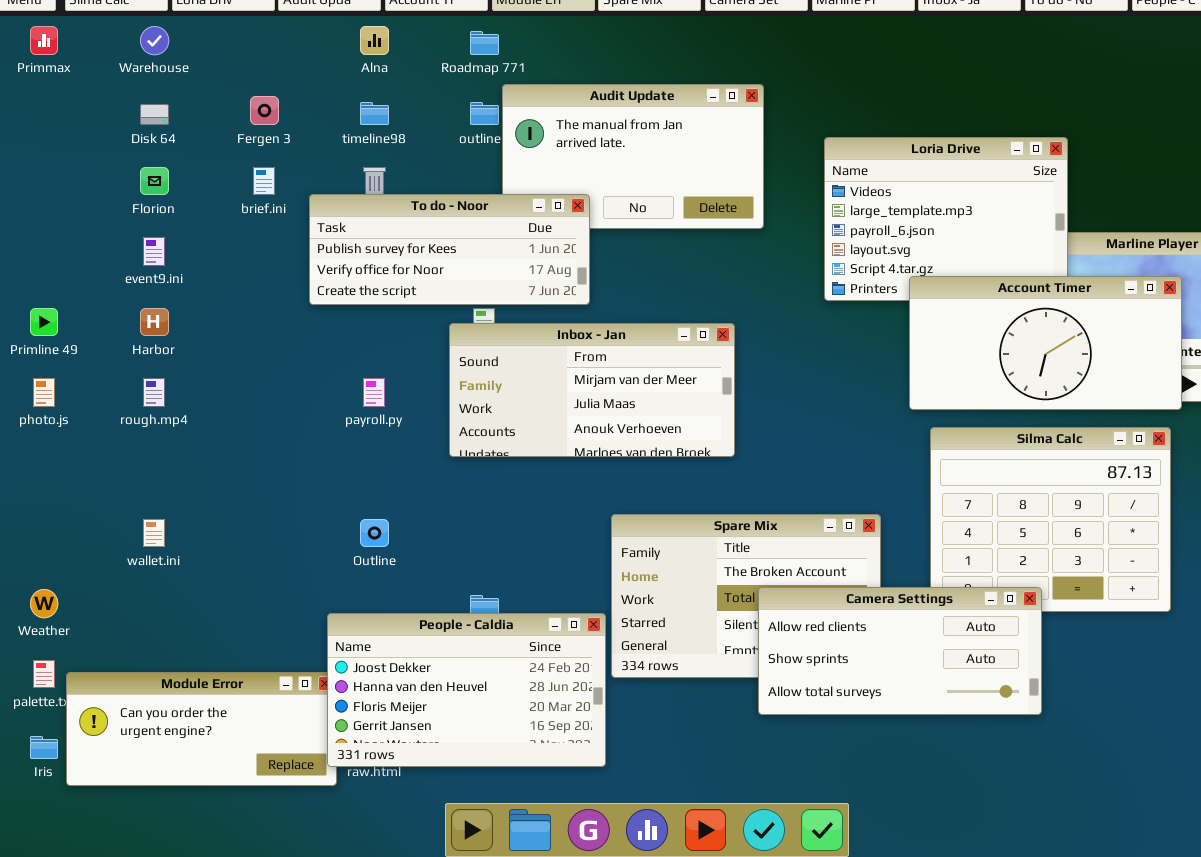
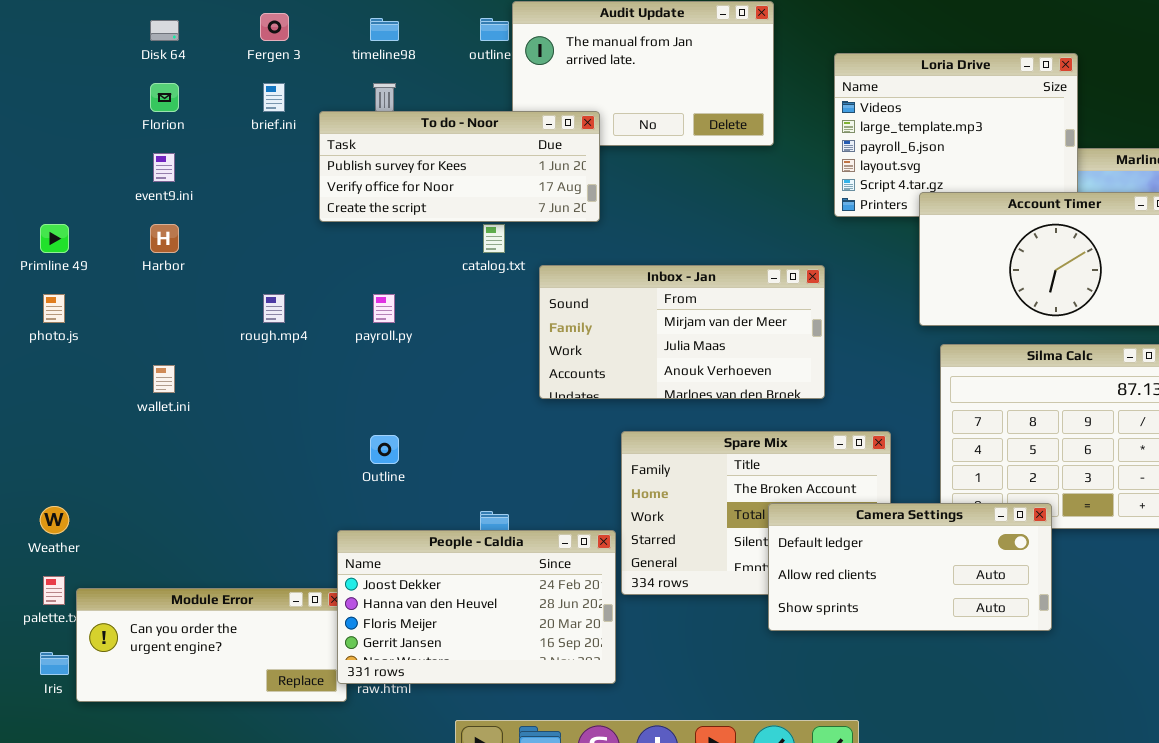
Inbox - Jan: [449,323,735,457] -> [539,265,825,399], moved
rough.mp4: [143,378,165,407] -> [263,294,285,323], moved
wallet.ini: [143,519,165,547] -> [153,365,175,393], moved
Camera Settings: [758,587,1042,715] -> [768,503,1052,631], scrolled up 1 row

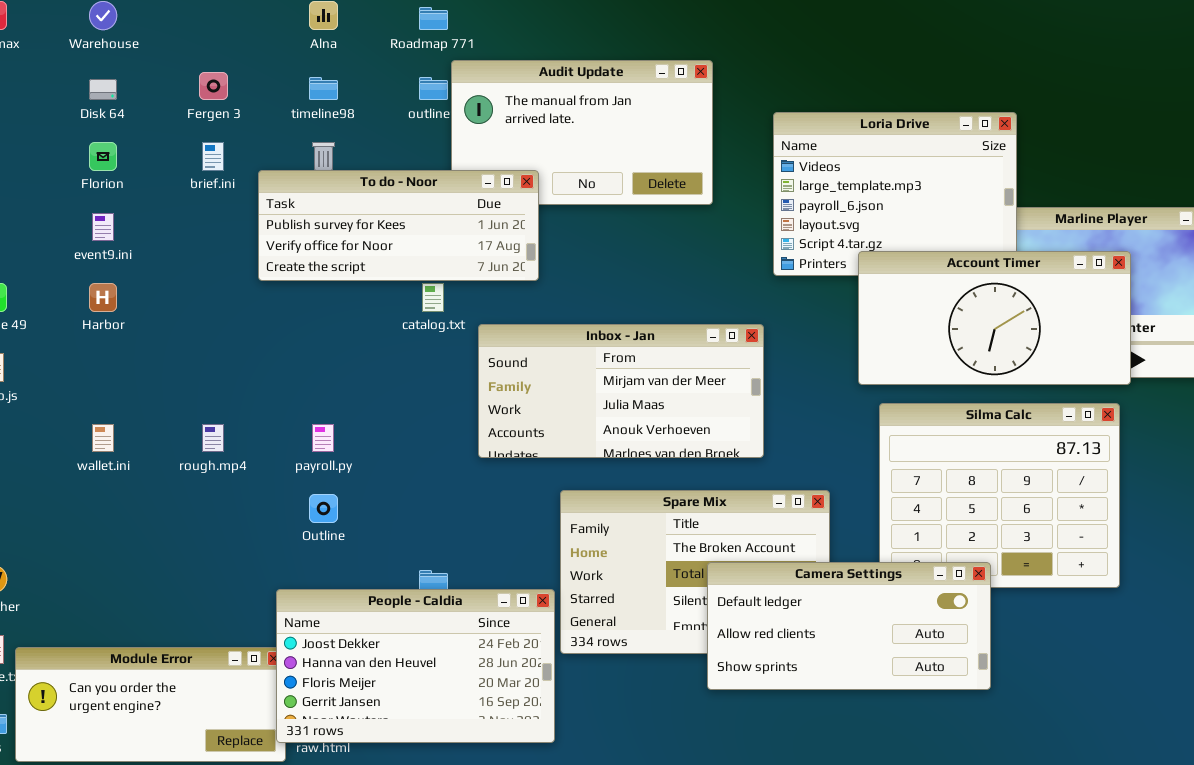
rough.mp4: [263,294,285,323] -> [202,424,224,452], moved
payroll.py: [373,294,395,323] -> [312,424,334,452], moved

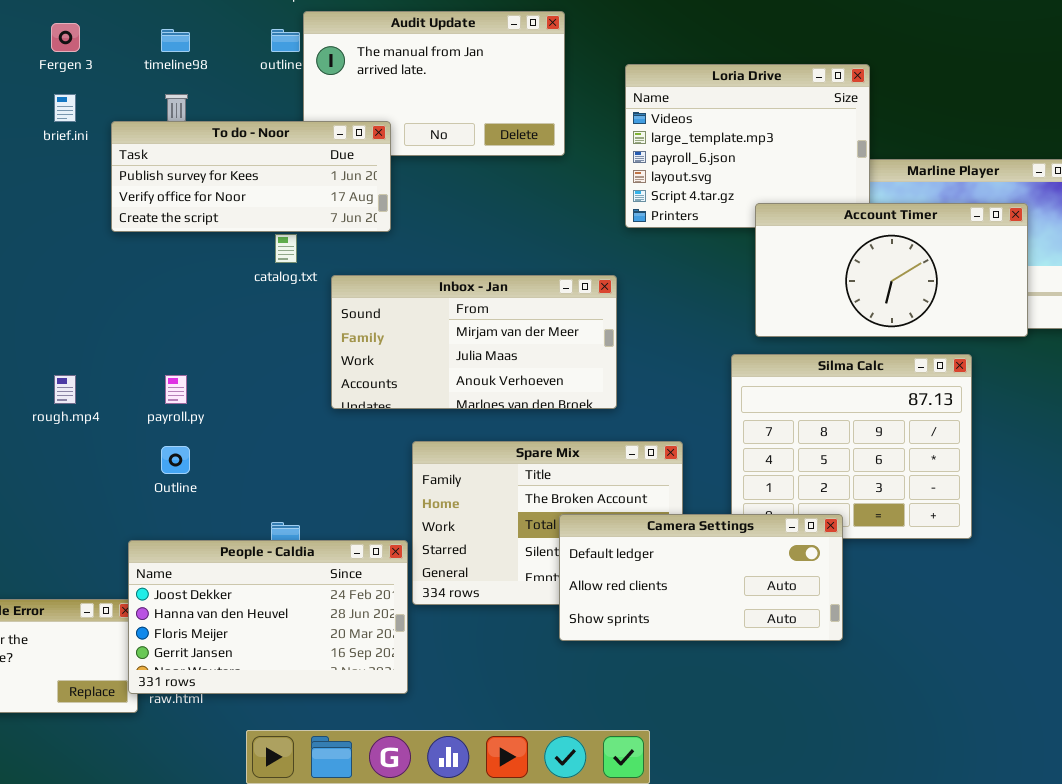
Account Timer: [858,251,1131,385] -> [755,203,1028,337], moved

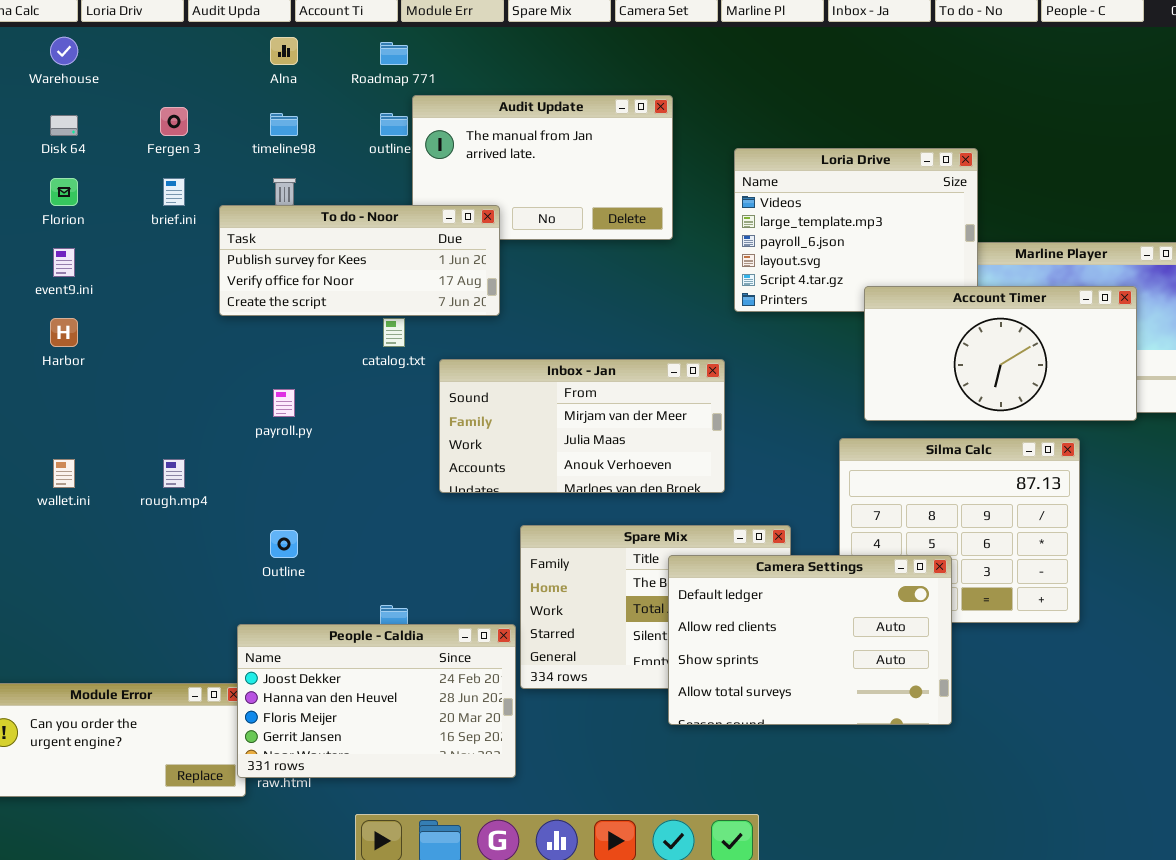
payroll.py: [165,375,187,404] -> [273,389,295,417], moved
Camera Settings: [559,514,843,641] -> [668,555,952,725], resized

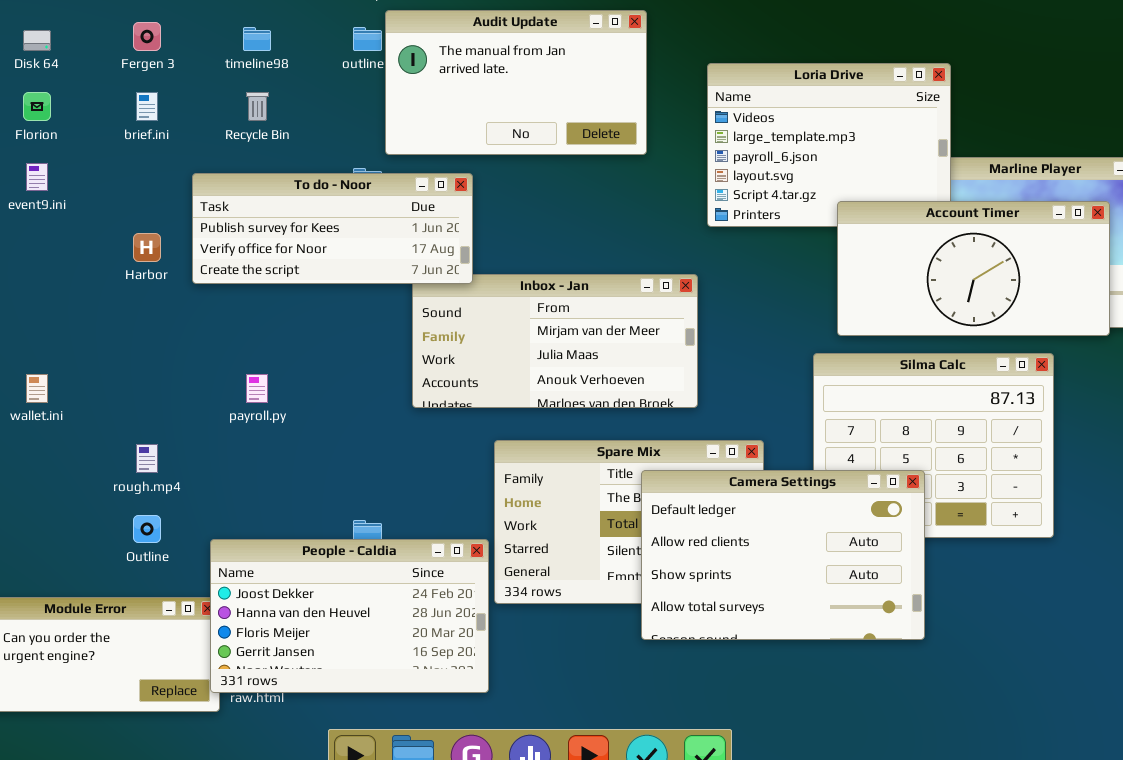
To do - Noor: [219,205,500,316] -> [192,173,473,284], moved
Harbor: [50,318,78,347] -> [133,233,161,262], moved
payroll.py: [273,389,295,417] -> [246,374,268,403], moved
rough.mp4: [163,459,185,488] -> [136,444,158,473], moved
Outline: [270,530,298,558] -> [133,515,161,543], moved

